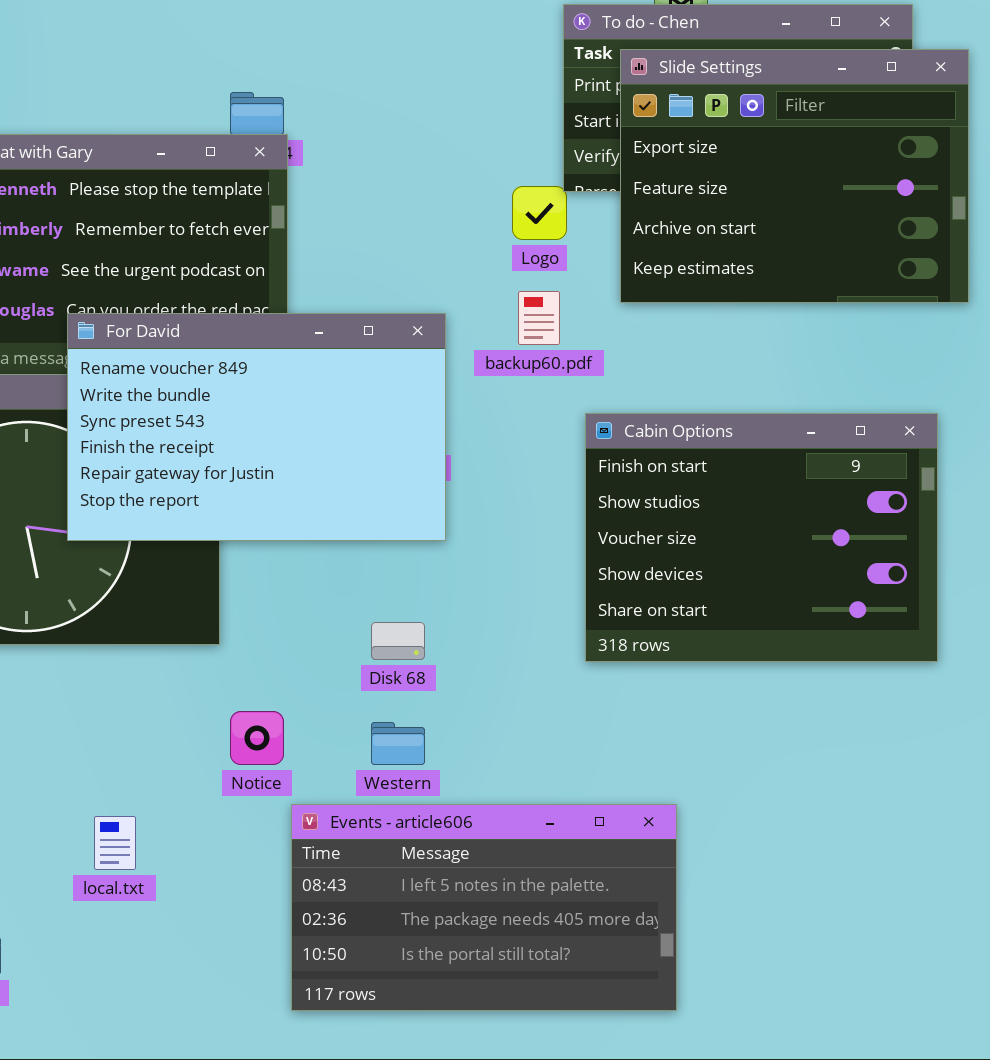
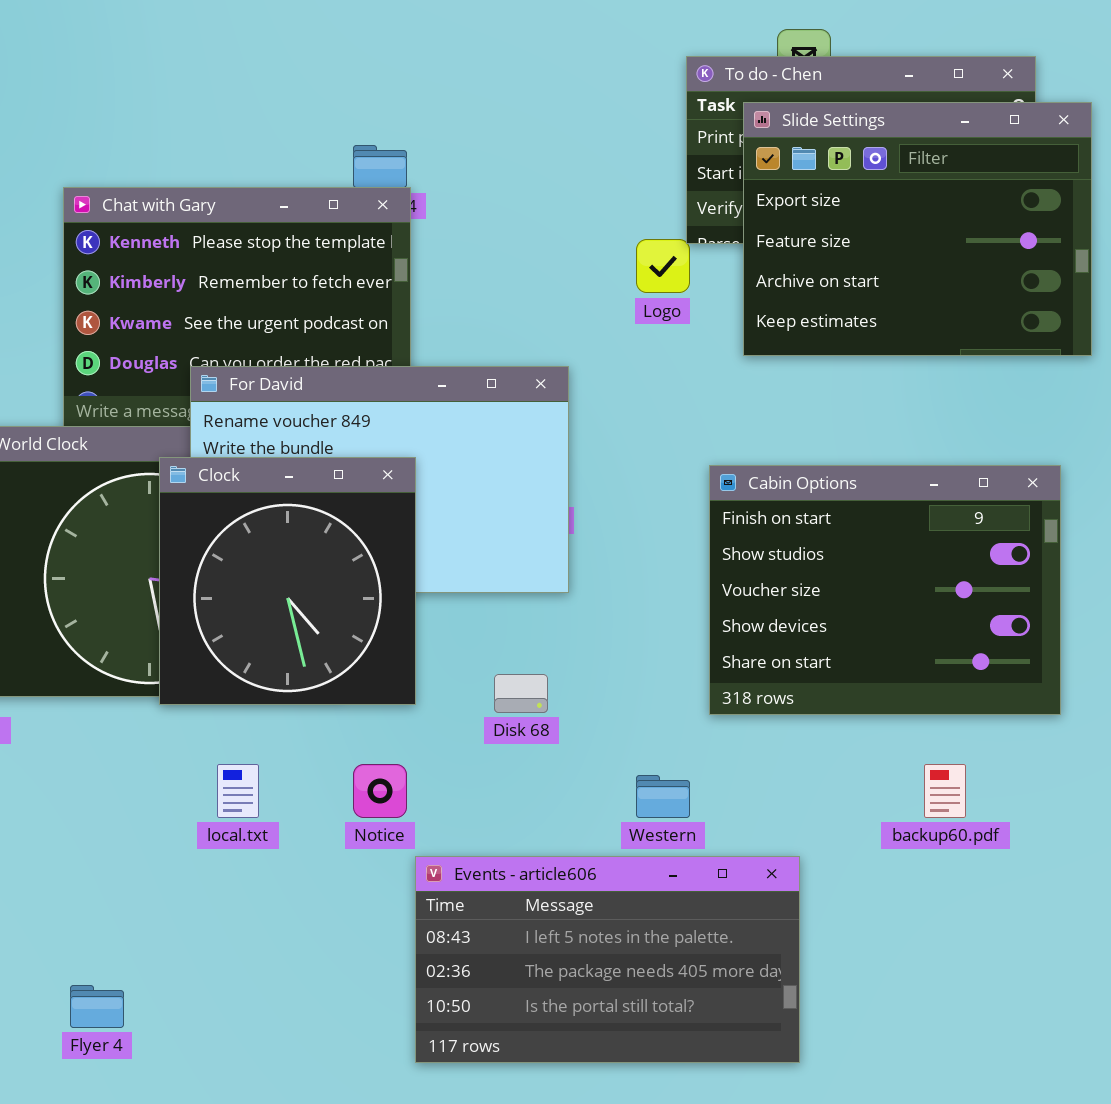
backup60.pdf: [518,291,560,345] -> [924,764,966,818], moved
Clock: none -> [159,457,416,705], opened
Western: [371,722,425,765] -> [636,775,690,818], moved
local.txt: [94,816,136,870] -> [217,764,259,818], moved

